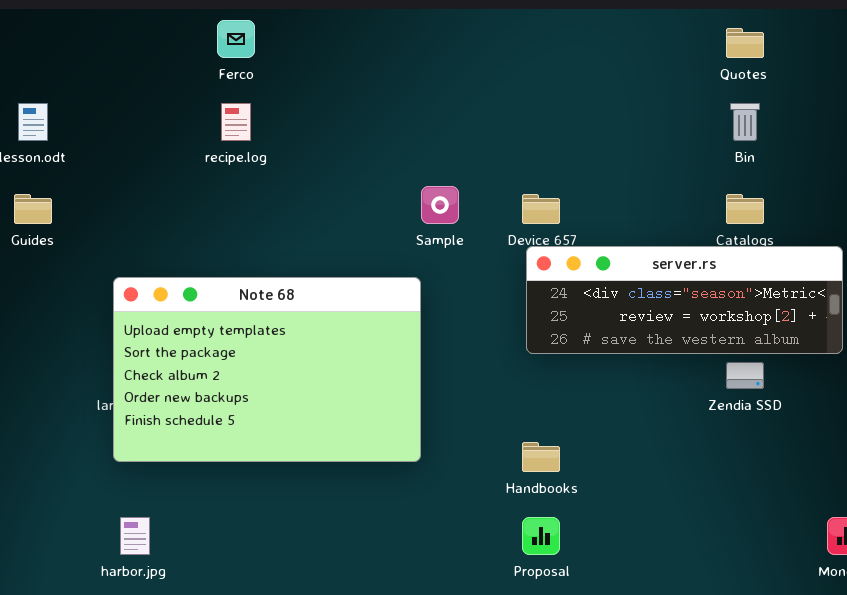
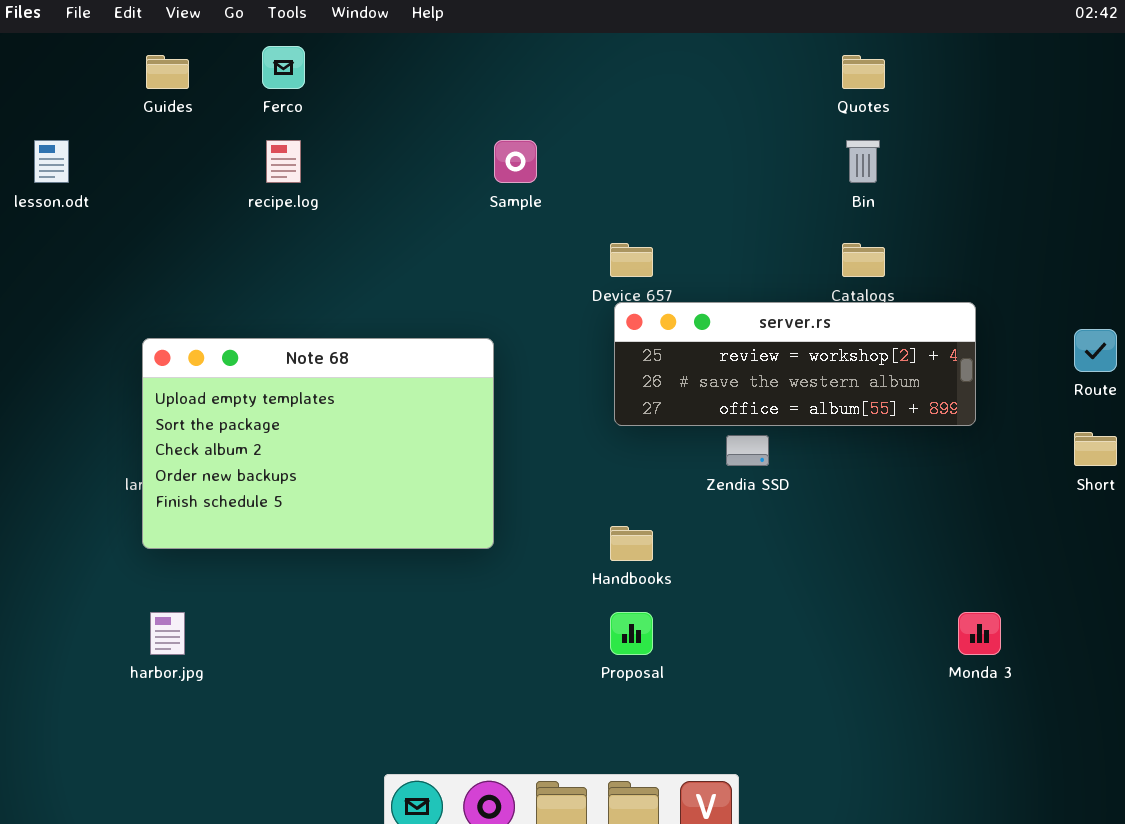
Sample: [421,186,459,224] -> [494,140,537,183], moved
Guides: [14,194,52,224] -> [146,55,189,89], moved
server.rs: [526,246,843,354] -> [614,302,976,426], scrolled down 1 row
Zendia SSD: [726,362,764,389] -> [726,435,769,466], moved

